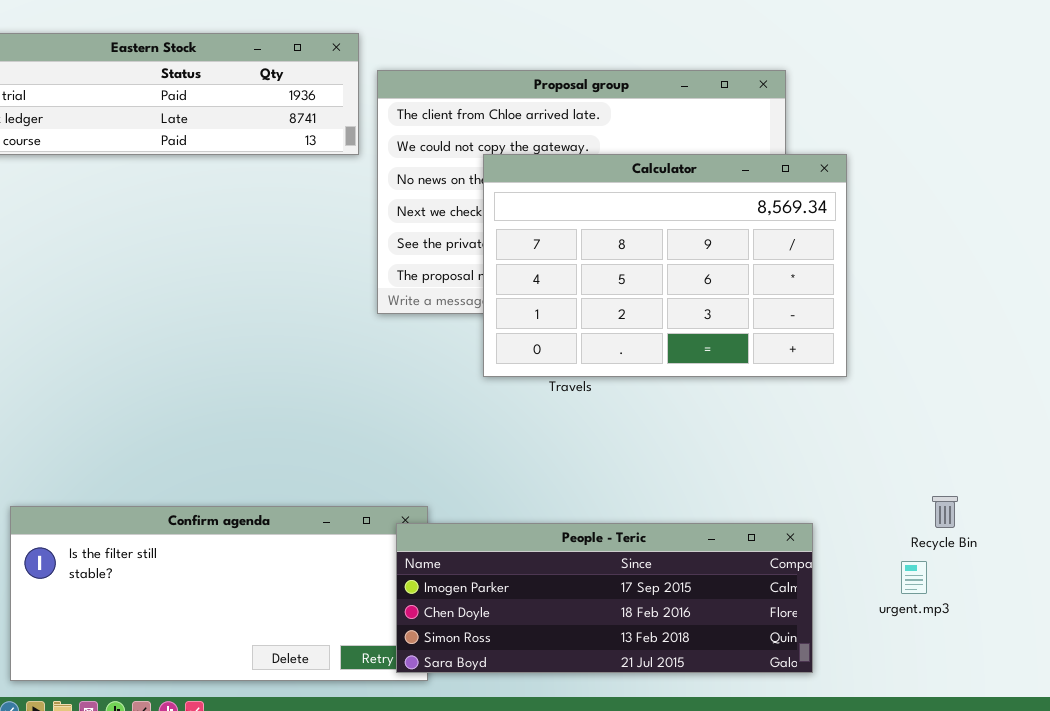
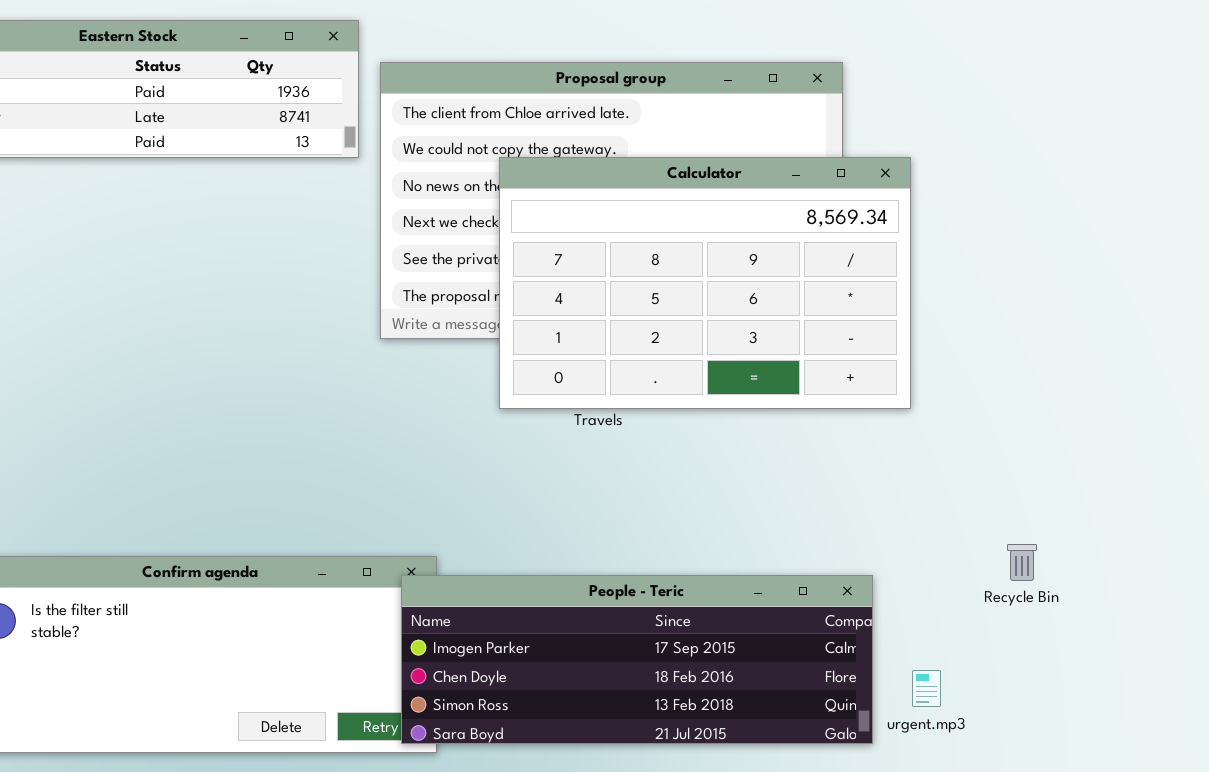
urgent.mp3: [901,561,927,594] -> [912,670,941,707], moved

